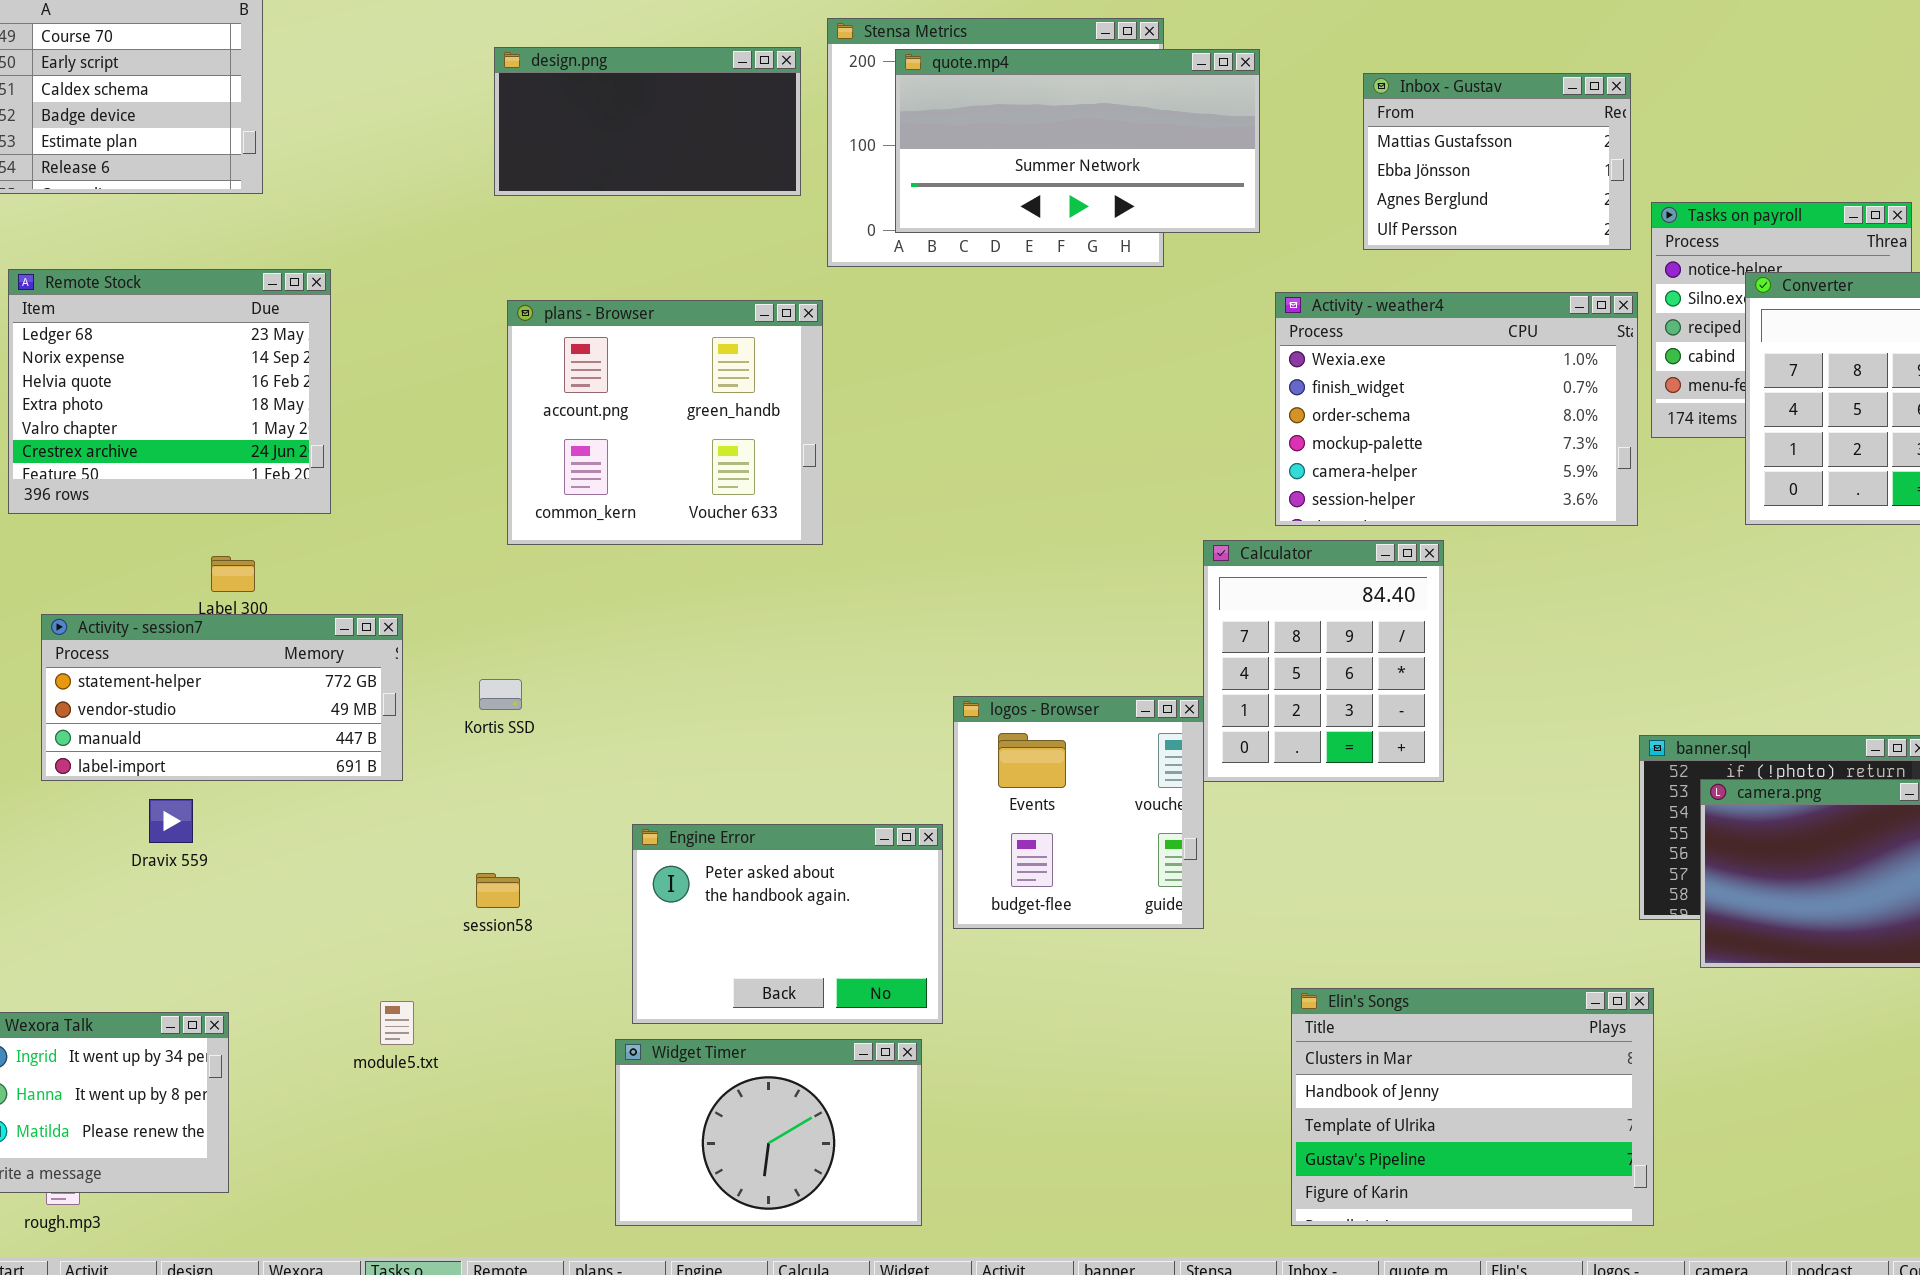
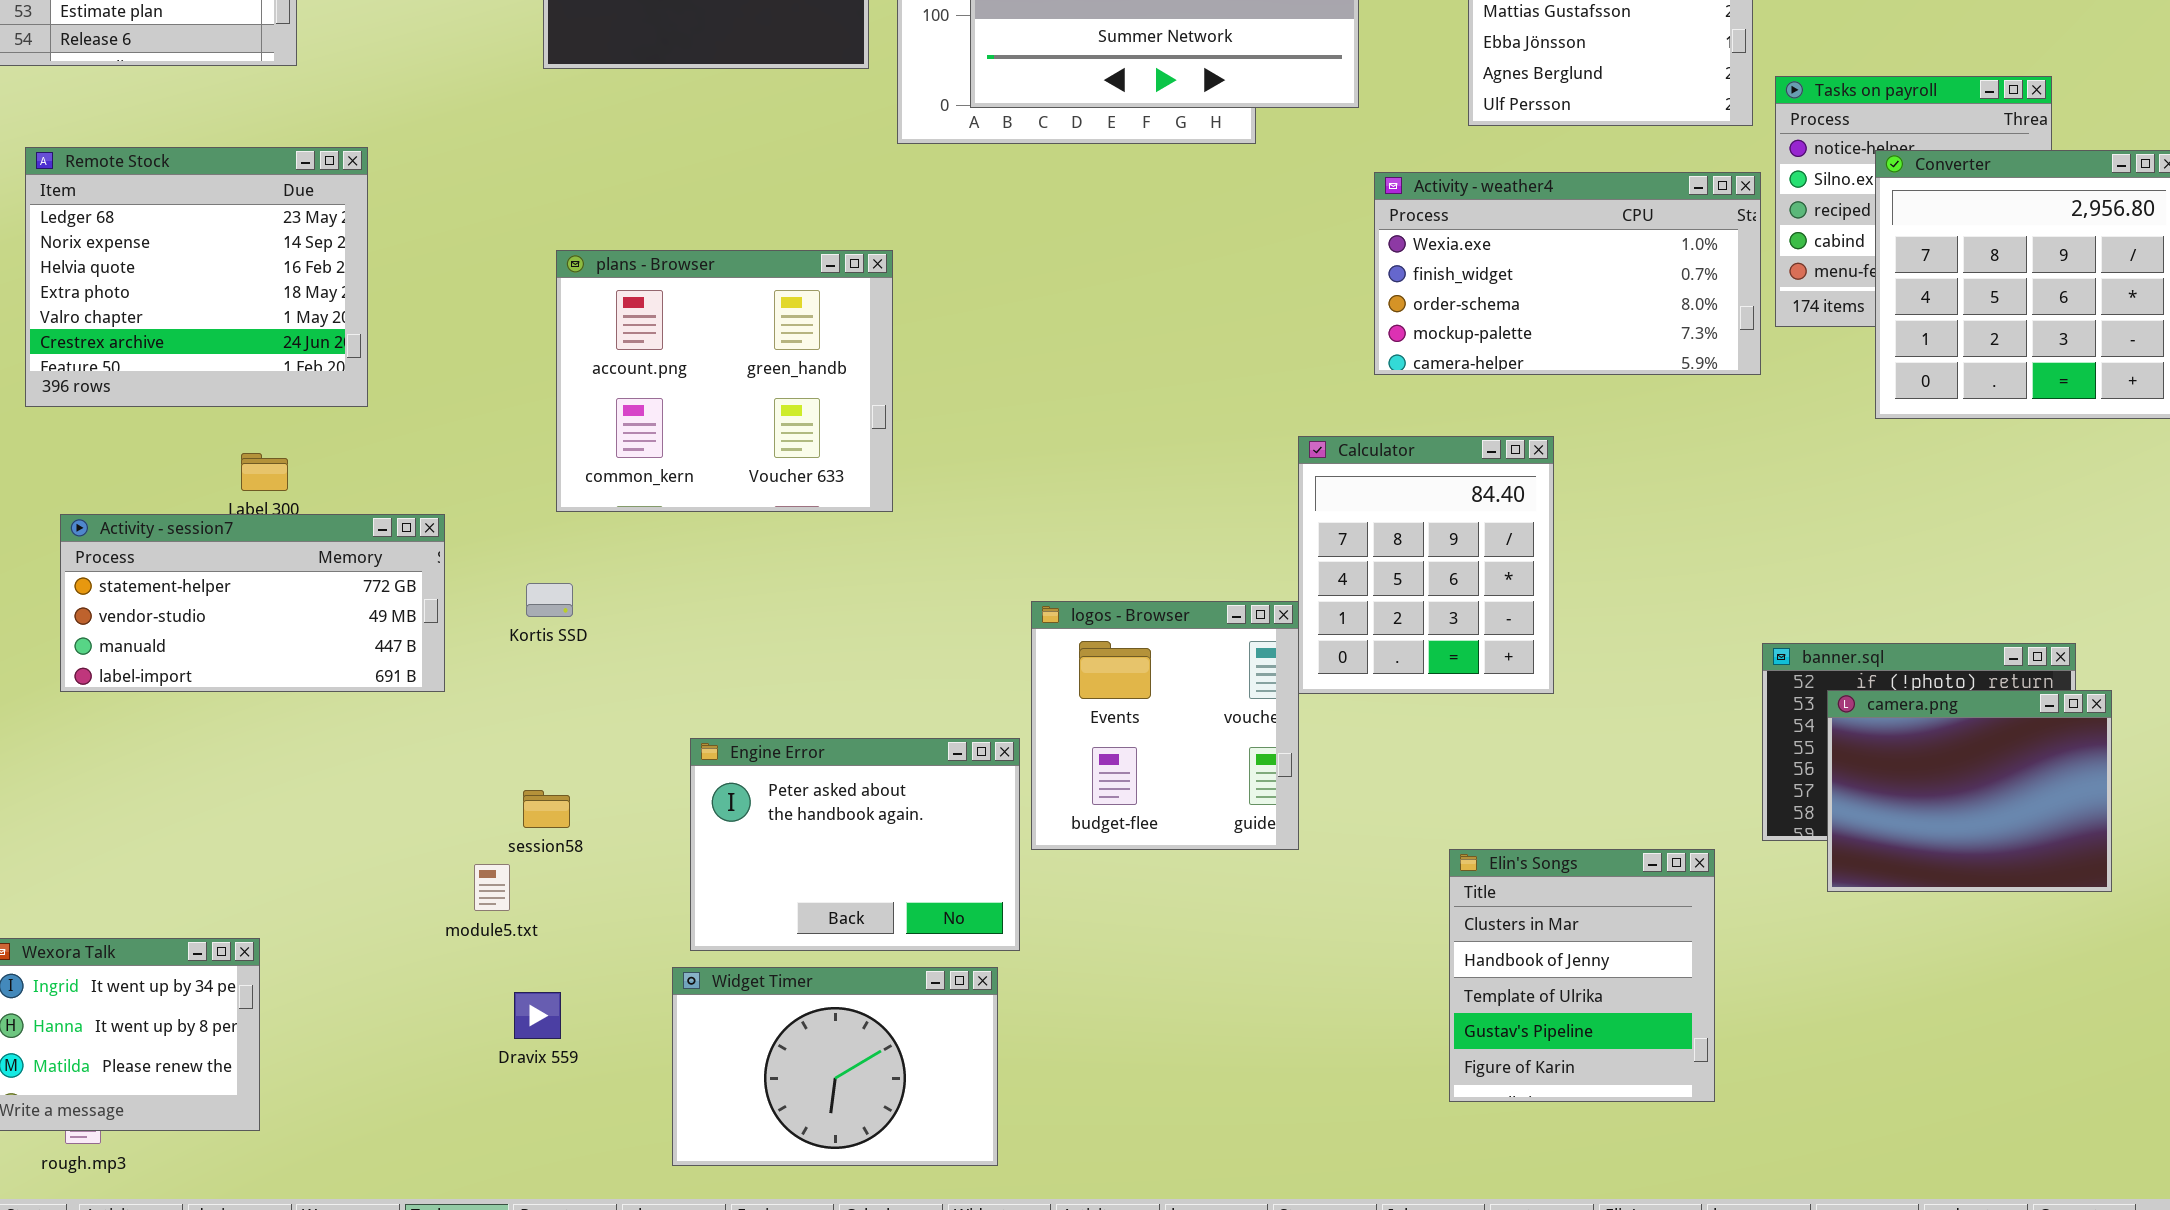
Activity - weather4: [1275,292,1638,526] -> [1374,172,1761,375], resized
plans - Browser: [507,300,823,545] -> [556,250,893,512], moved
Dravix 559: [149,799,193,843] -> [514,992,561,1039], moved
Elin's Songs: [1291,988,1654,1226] -> [1449,849,1715,1102], moved, resized
module5.txt: [380,1001,414,1045] -> [474,864,510,911], moved

